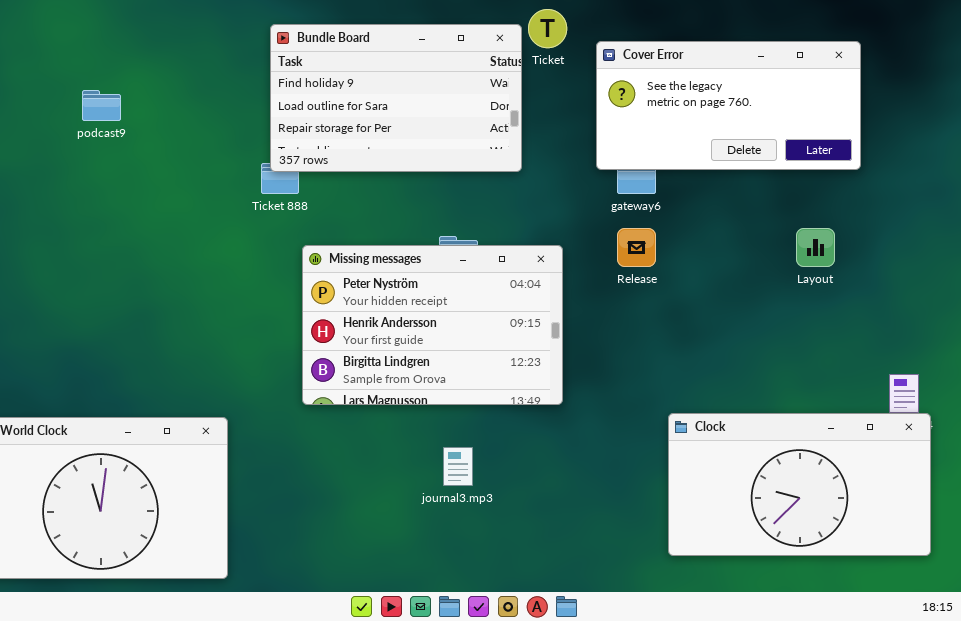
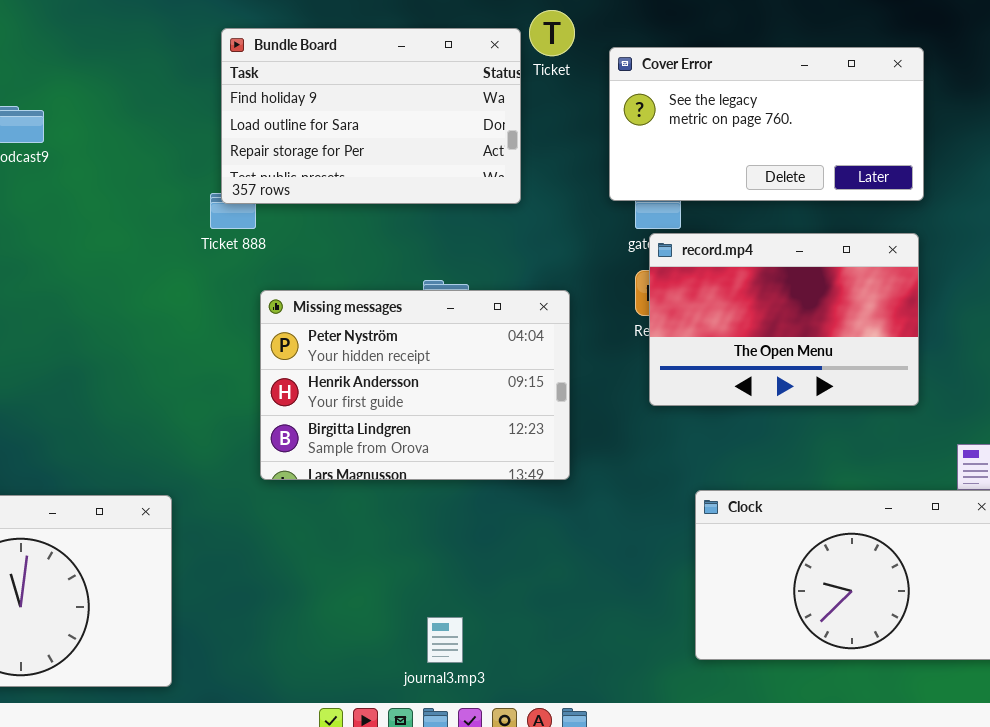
record.mp4: none -> [649,233,919,406], opened
journal3.mp3: [443,447,473,486] -> [427,617,463,663], moved

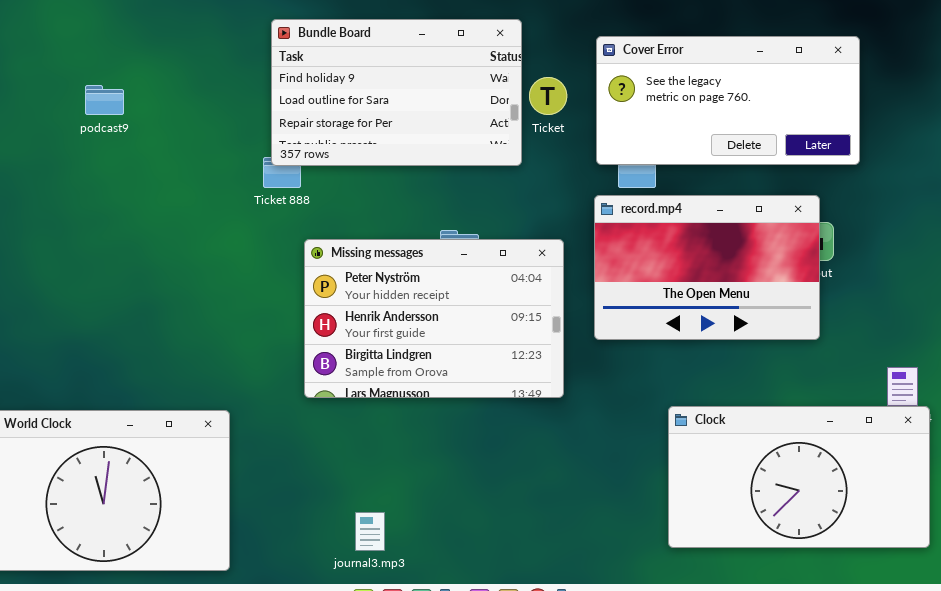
Ticket: [529,10,575,56] -> [529,77,567,115], moved
record.mp4: [649,233,919,406] -> [594,195,820,340], moved
journal3.mp3: [427,617,463,663] -> [355,512,385,551], moved

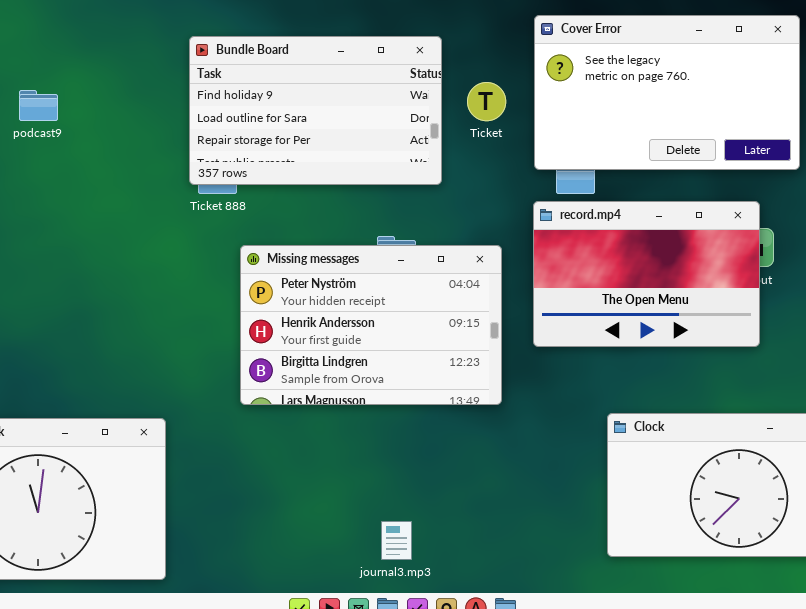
Bundle Board: [271,19,522,166] -> [189,36,442,185], moved
Cover Error: [596,36,860,165] -> [534,15,800,170], resized
journal3.mp3: [355,512,385,551] -> [381,521,412,560], moved

